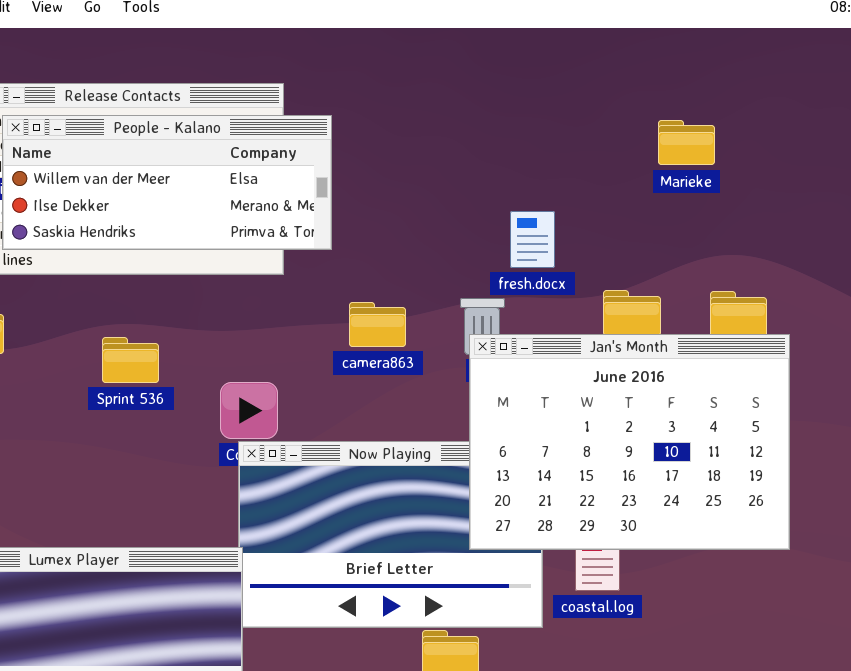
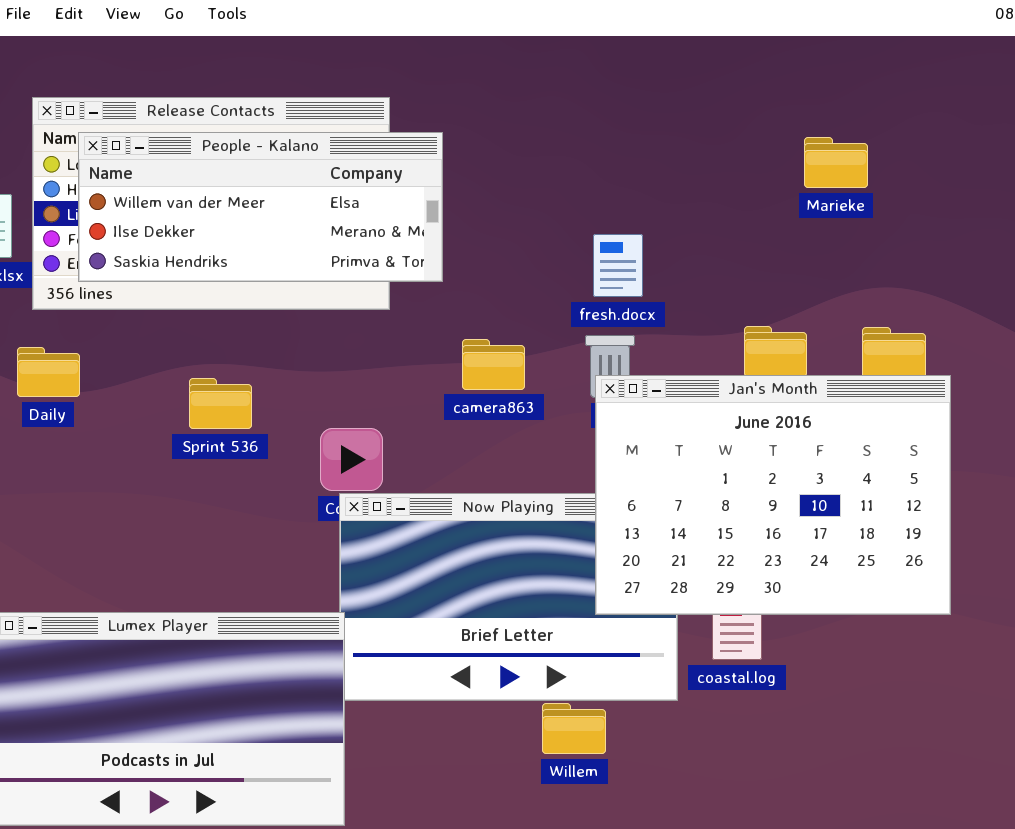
fresh.docx: [510,211,555,268] -> [593,234,643,297], moved

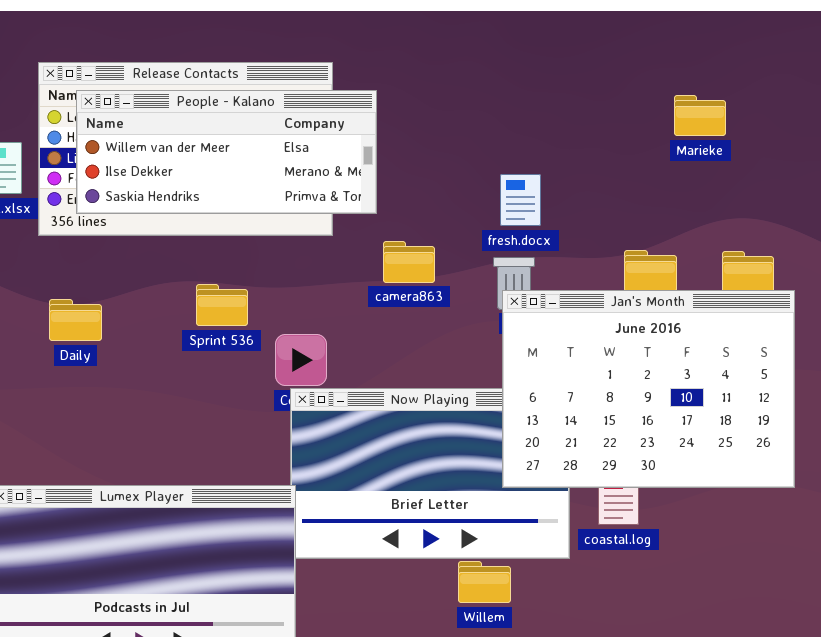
camera863: [462,339,525,390] -> [383,241,435,283], moved
Daily: [17,347,80,397] -> [49,299,102,341], moved
Sprint 536: [189,378,252,429] -> [196,284,248,326], moved

